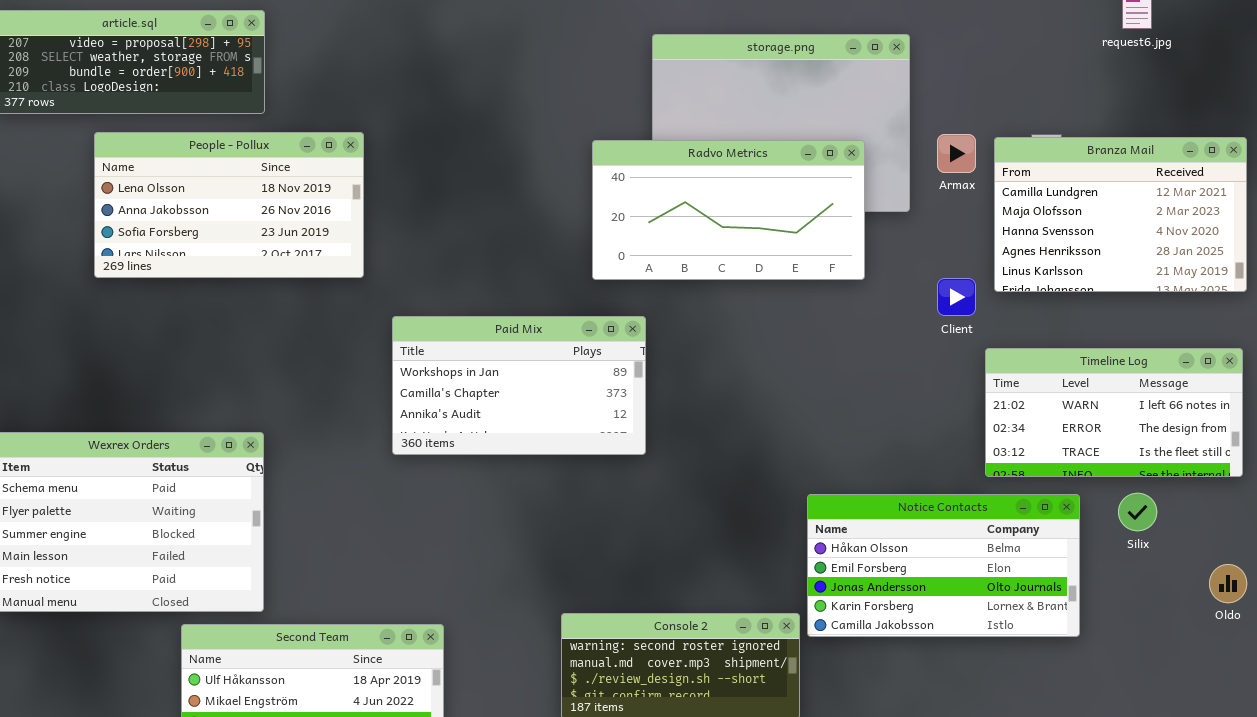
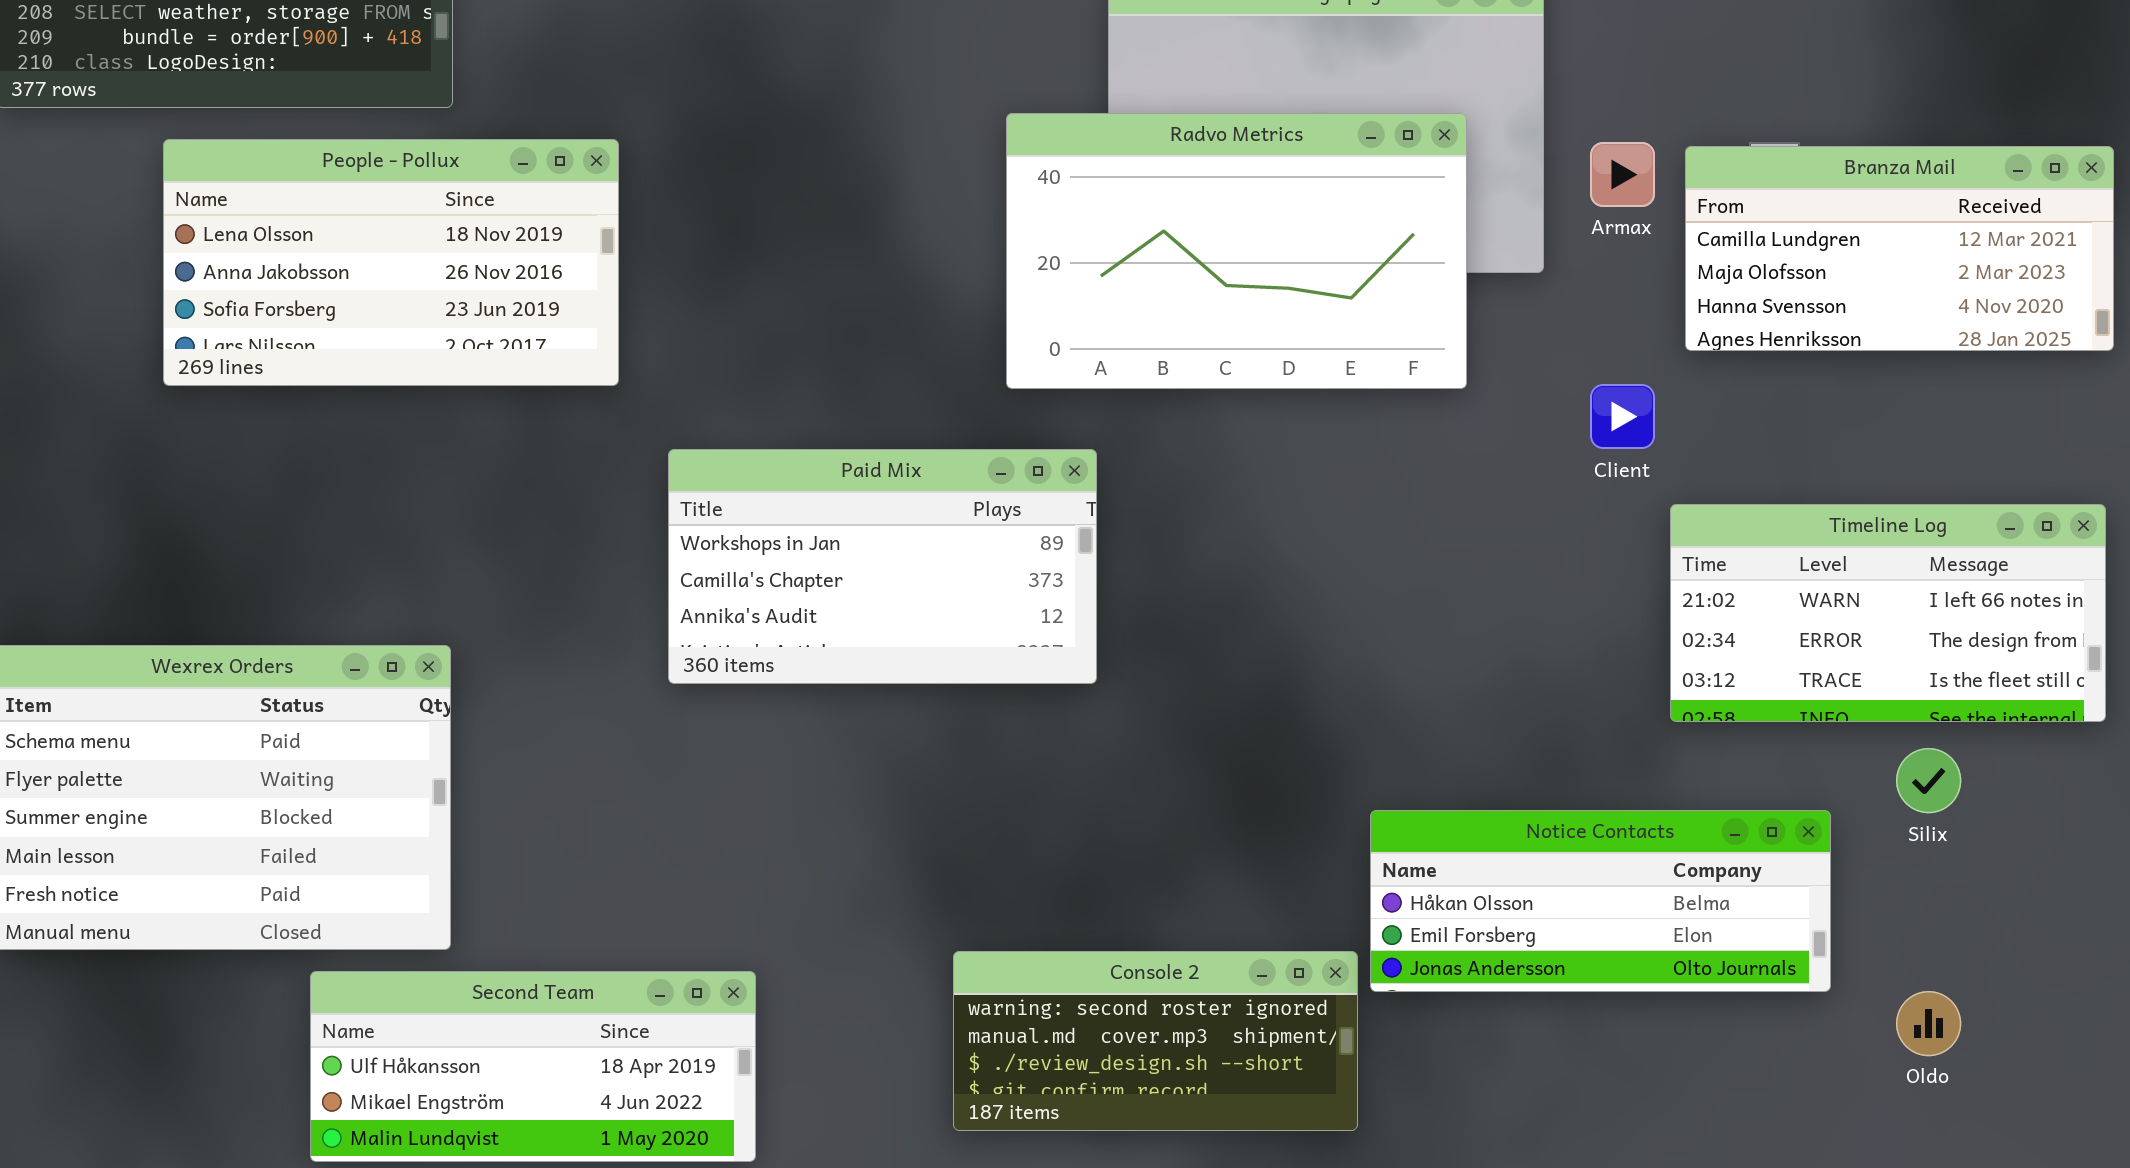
Branza Mail: [994,137,1247,292] -> [1685,146,2114,351], resized
Radvo Metrics: [592,140,865,280] -> [1006,113,1467,389], resized
Notice Contacts: [807,494,1080,637] -> [1370,810,1831,992], resized
Oldo: [1209,564,1247,603] -> [1896,991,1961,1056], moved

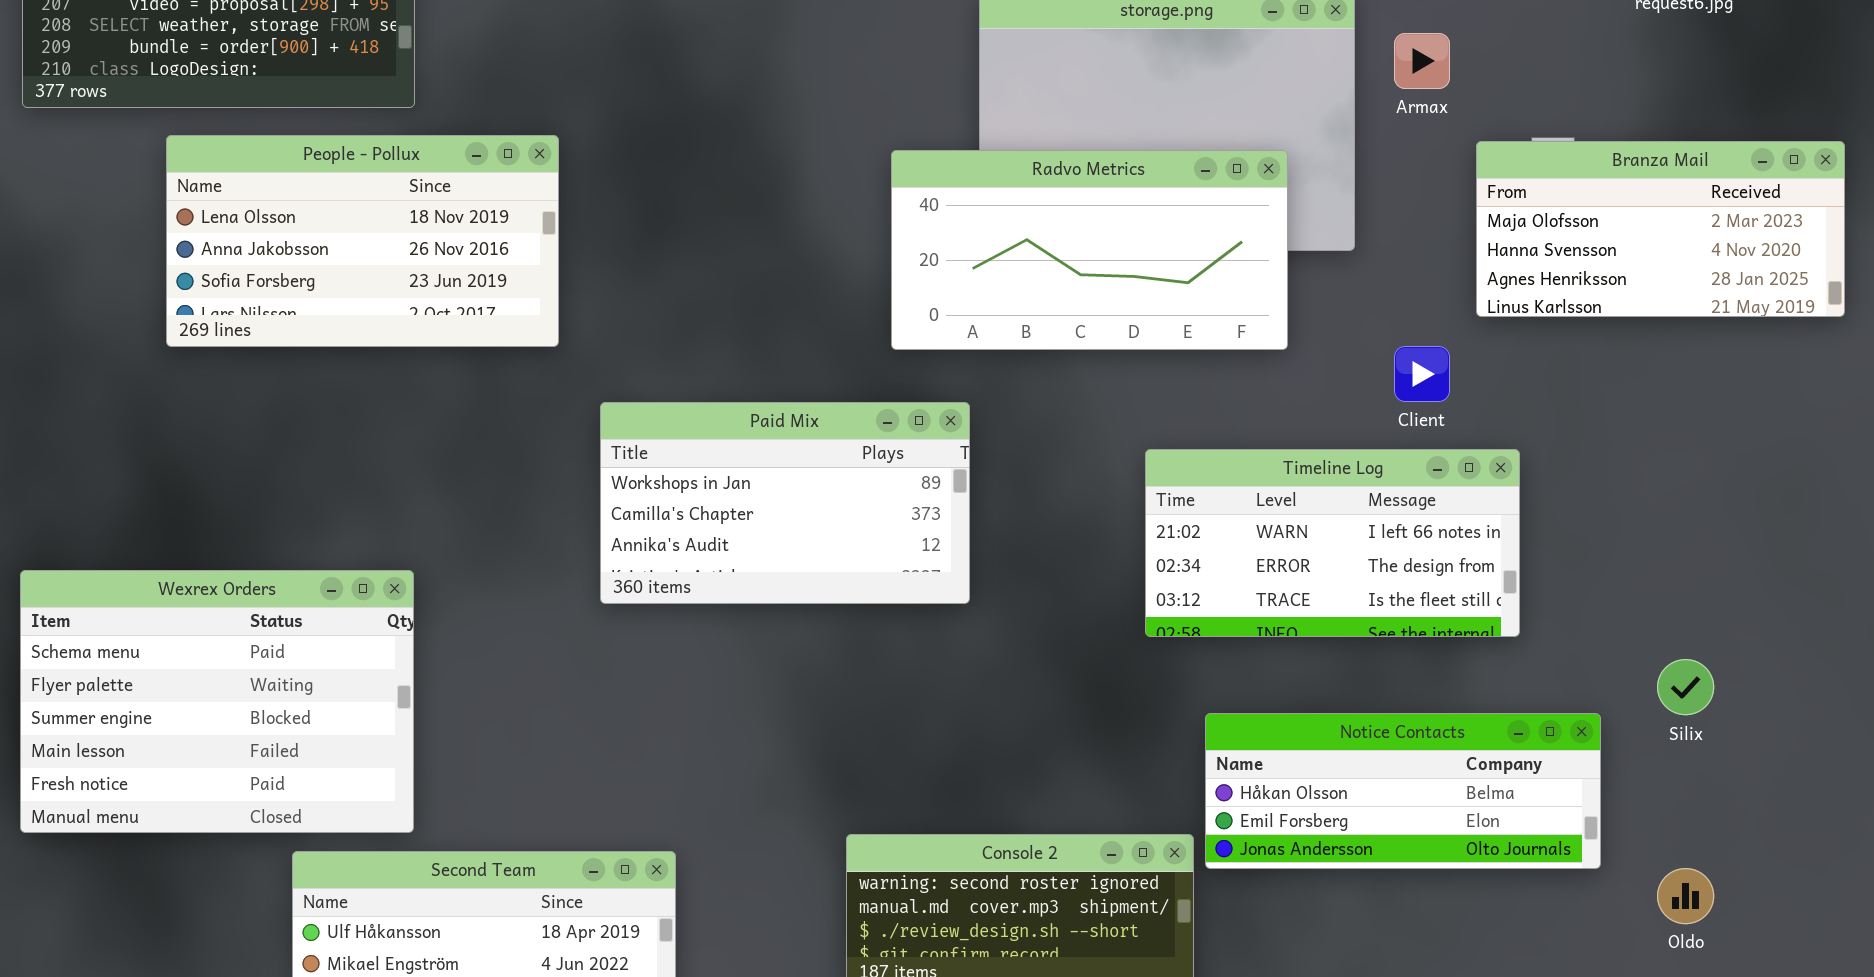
Radvo Metrics: [1006,113,1467,389] -> [891,150,1288,350], resized
Armax: [1590,142,1655,207] -> [1394,33,1450,89], moved
Branza Mail: [1685,146,2114,351] -> [1476,141,1845,317], scrolled down 1 row
Timeline Log: [1670,504,2106,722] -> [1145,449,1520,637], moved

